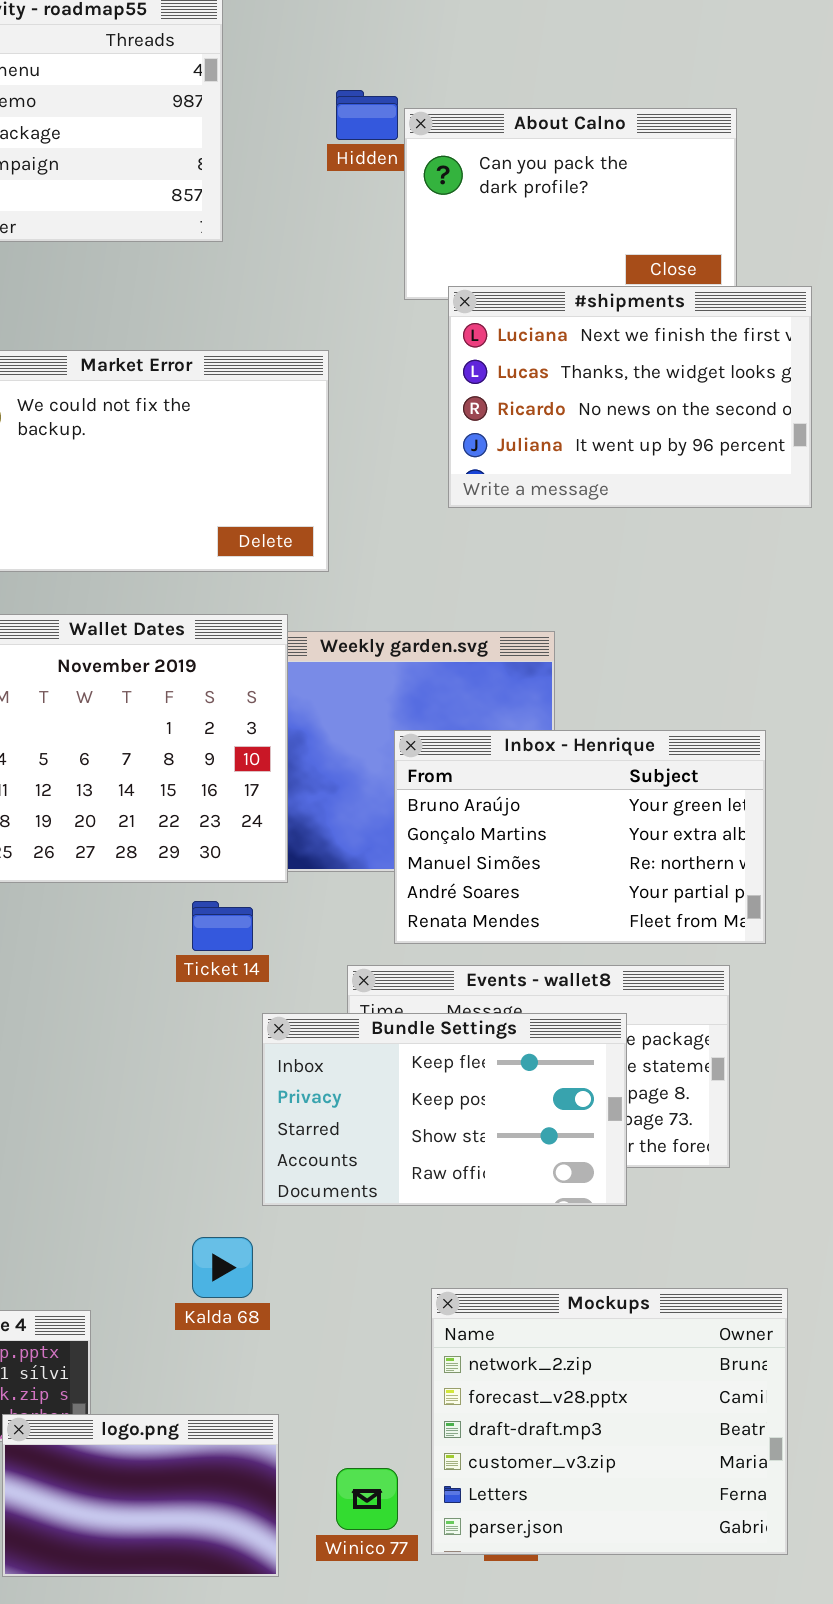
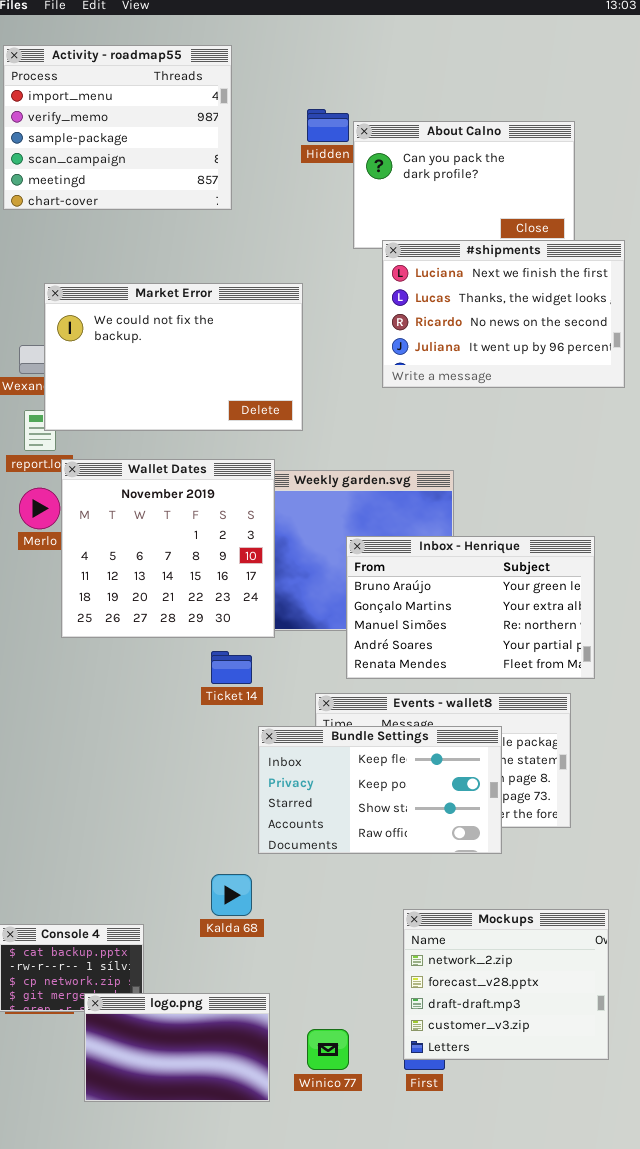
Mockups: [431,1288,788,1555] -> [403,909,609,1060], resized

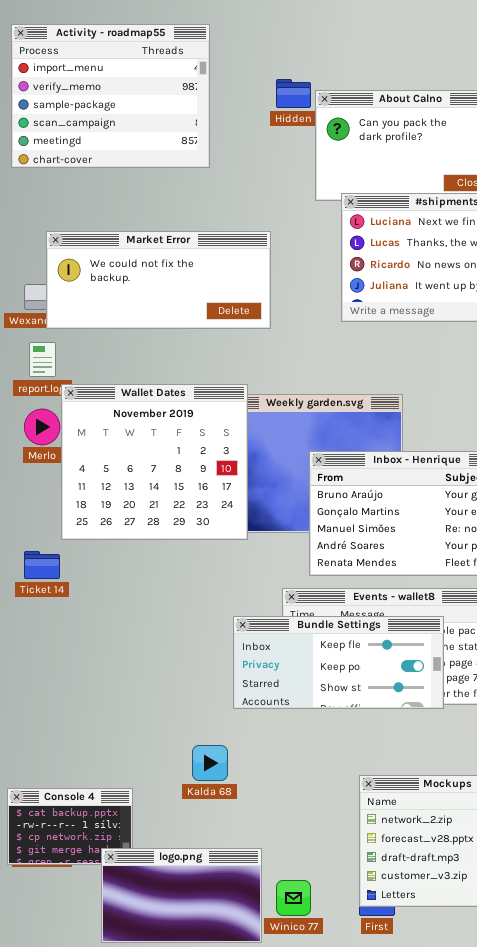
Market Error: [44,283,303,431] -> [46,231,271,329], resized
Ticket 14: [211,651,252,684] -> [24,551,60,579], moved
Bundle Settings: [258,726,502,854] -> [233,616,444,709], resized
logo.png: [84,993,270,1102] -> [101,848,262,943], moved

